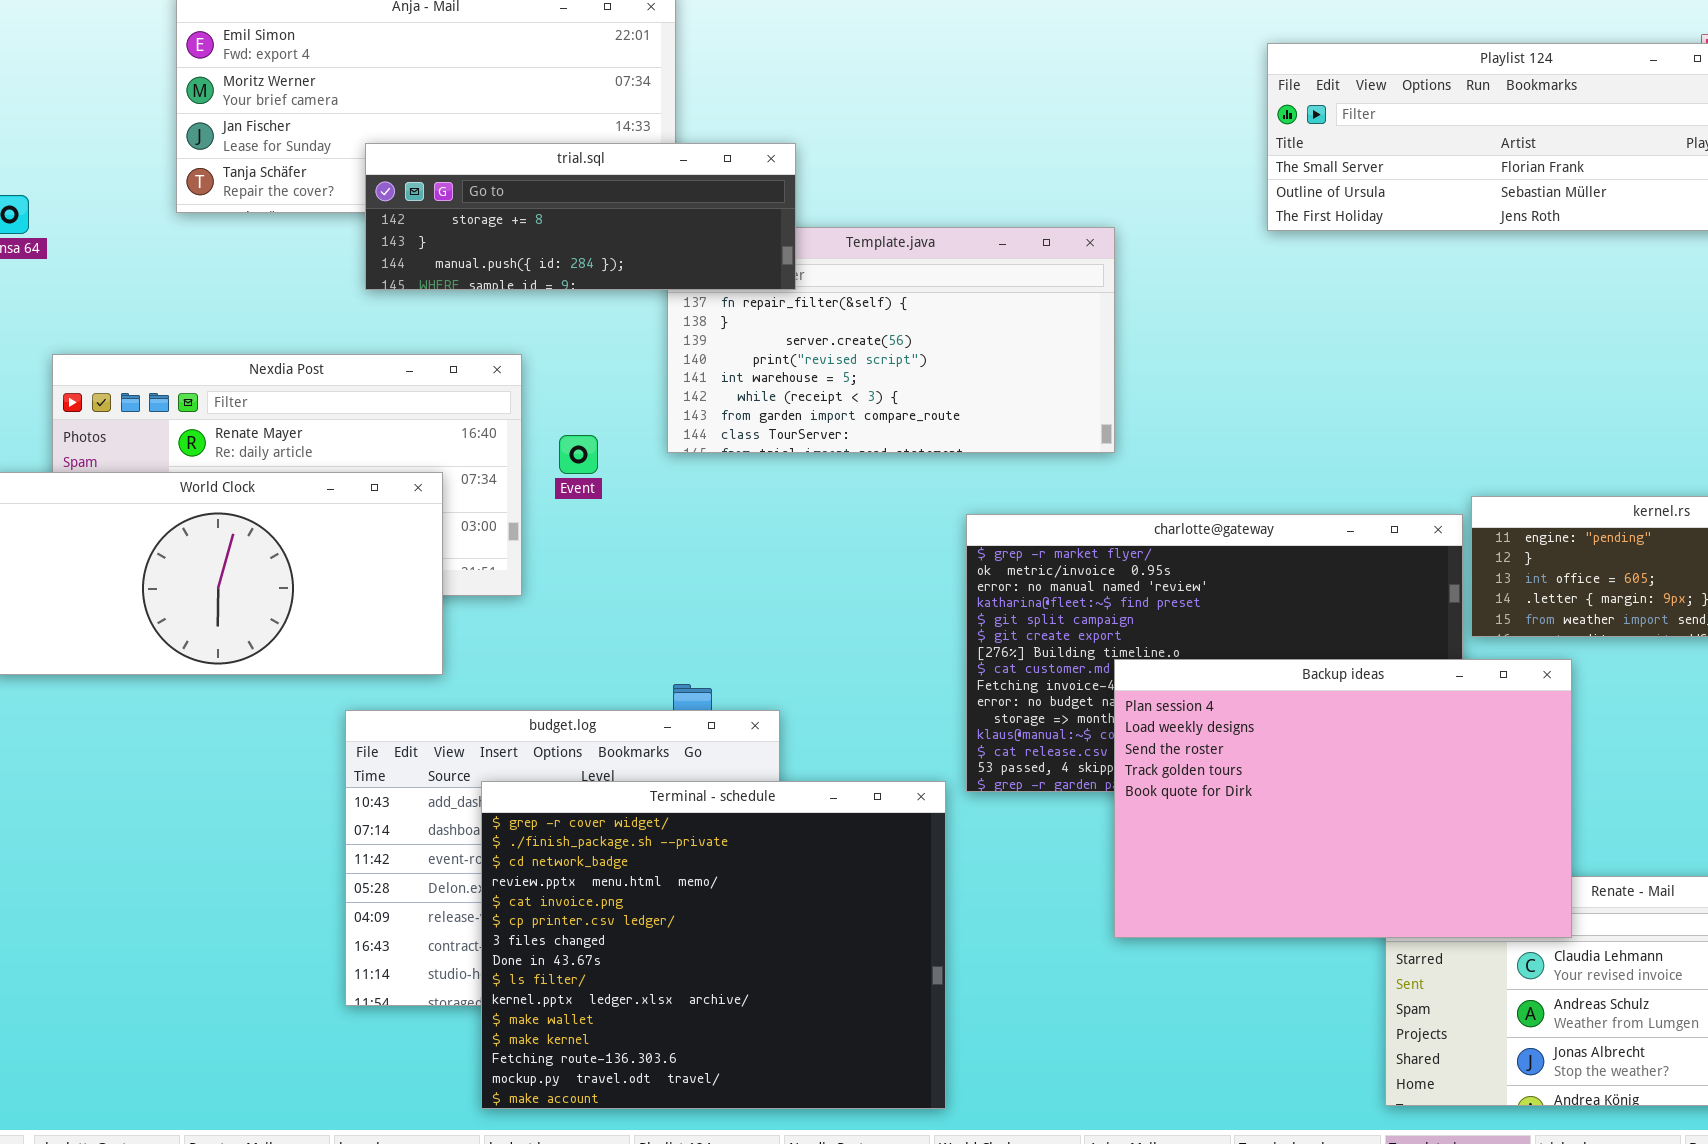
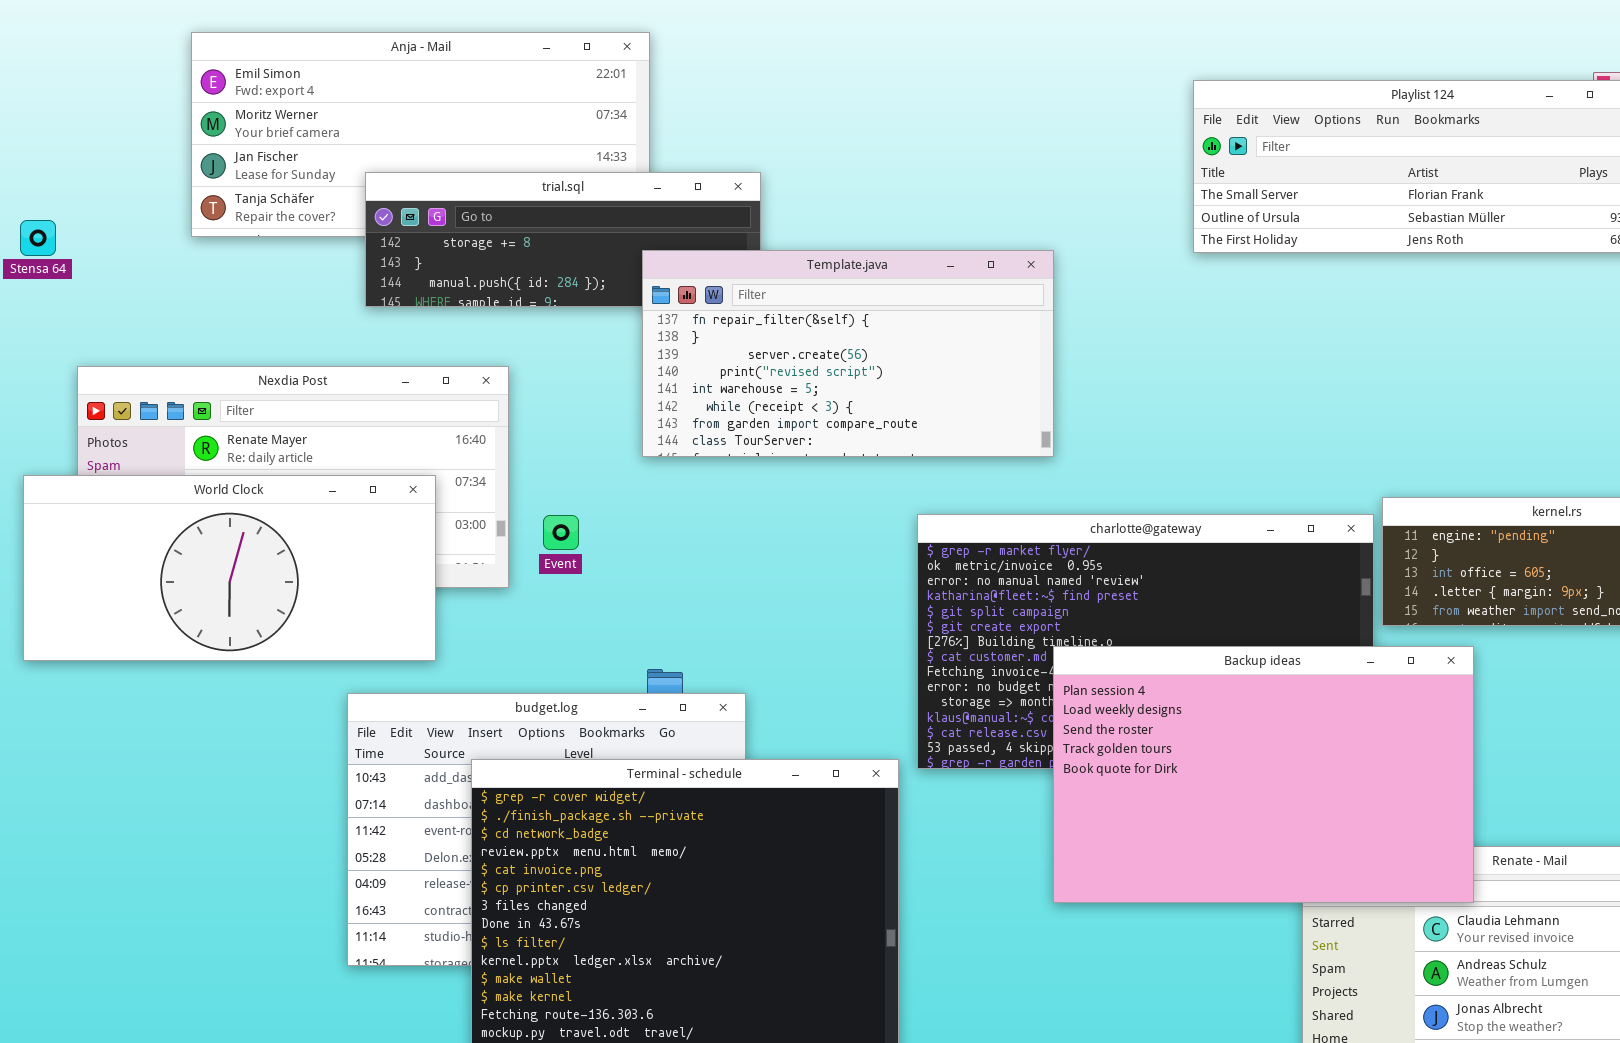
Template.java: [667,227,1115,453] -> [642,250,1054,457], raised
Event: [559,435,598,474] -> [543,515,579,550], moved

